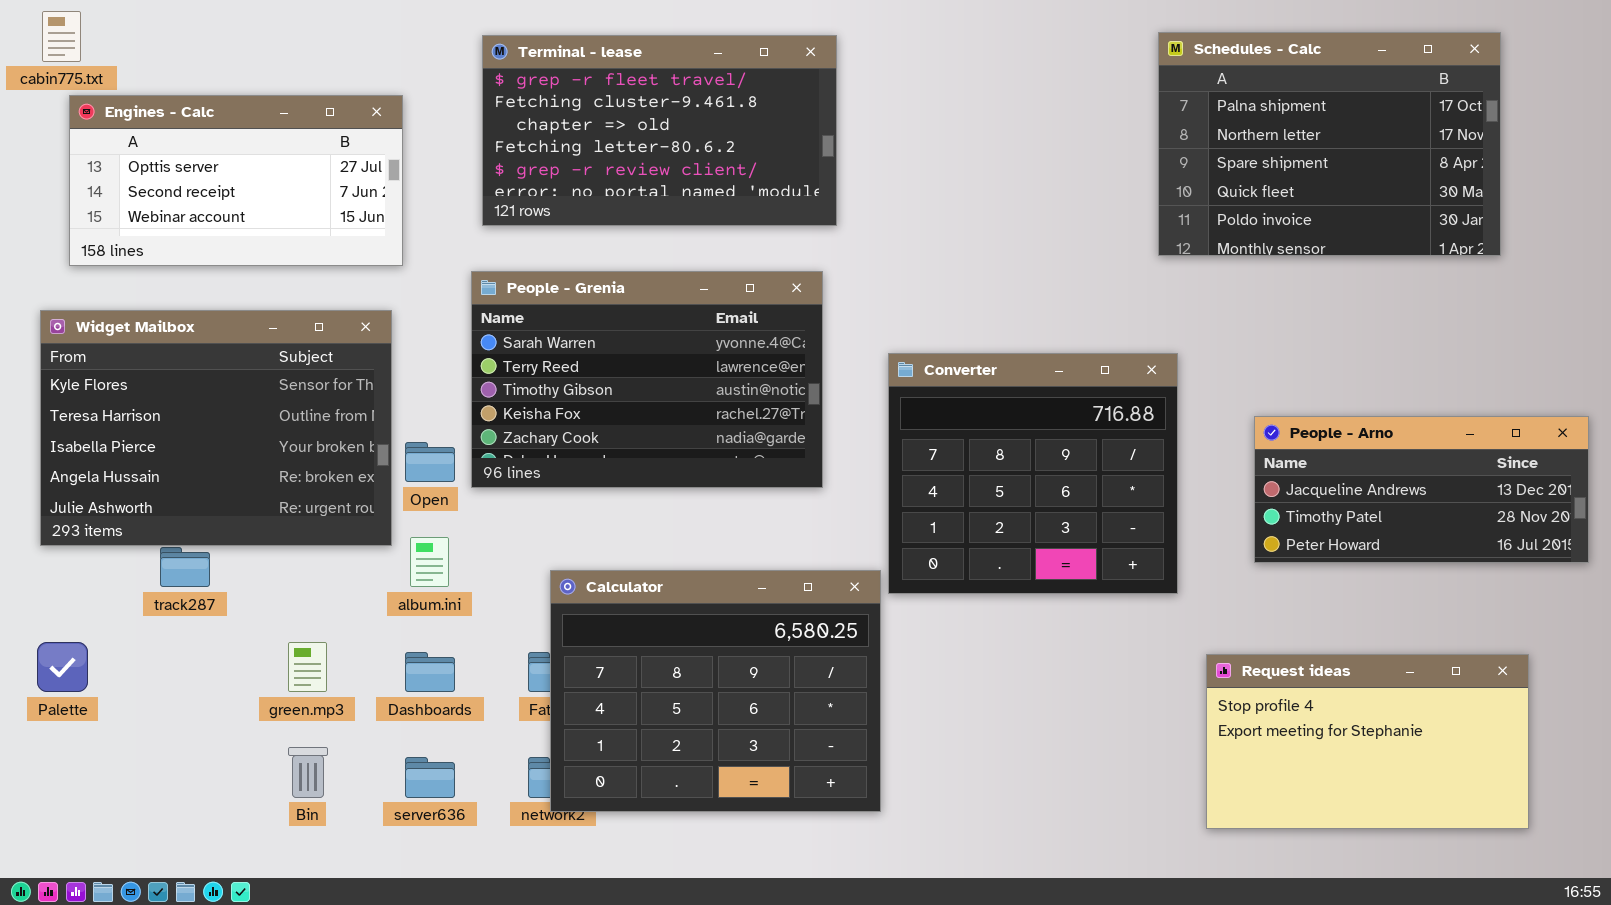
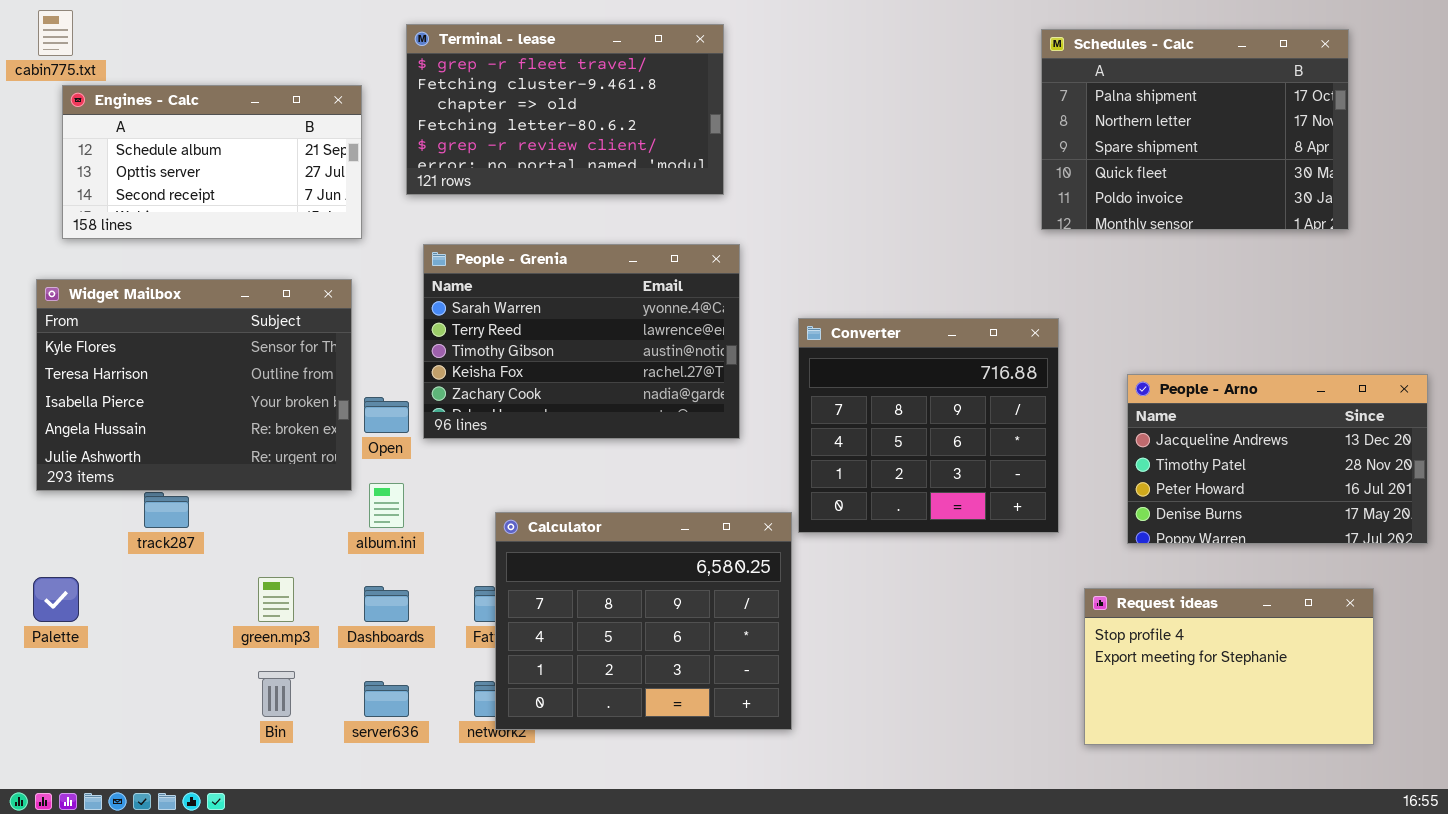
Terminal - lease: [482,35,837,226] -> [406,24,724,195], moved
Engines - Calc: [69,95,403,266] -> [62,85,362,239], scrolled up 1 row
People - Arno: [1254,416,1589,563] -> [1127,374,1428,544], resized

